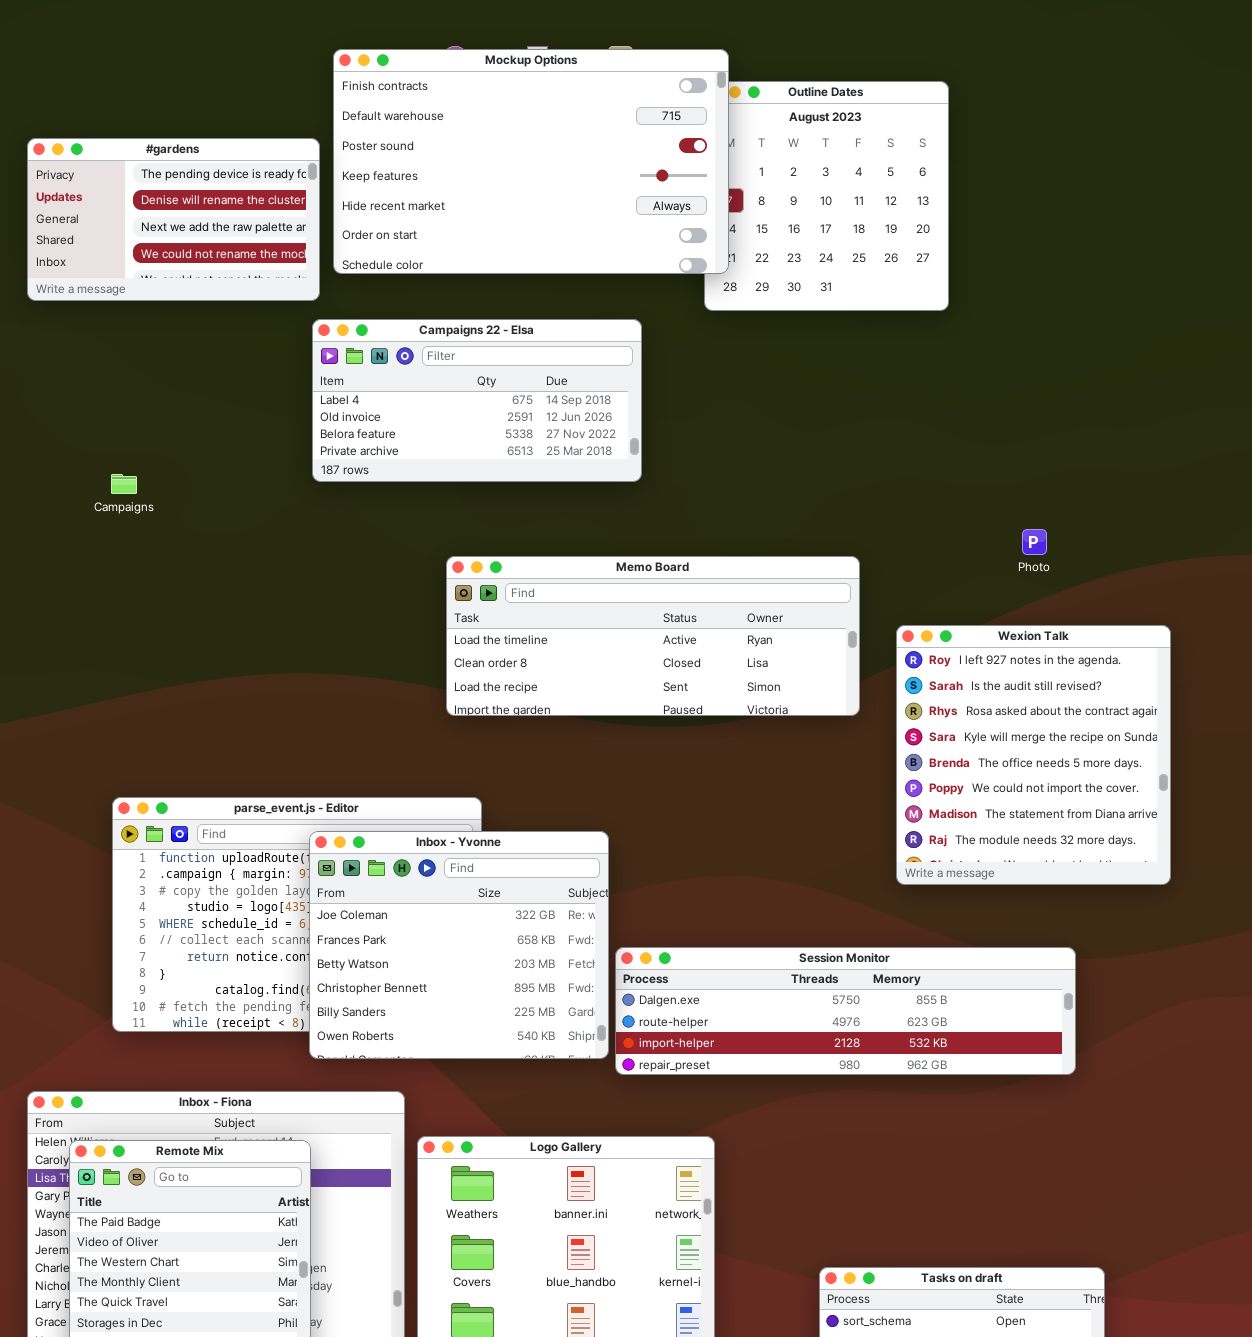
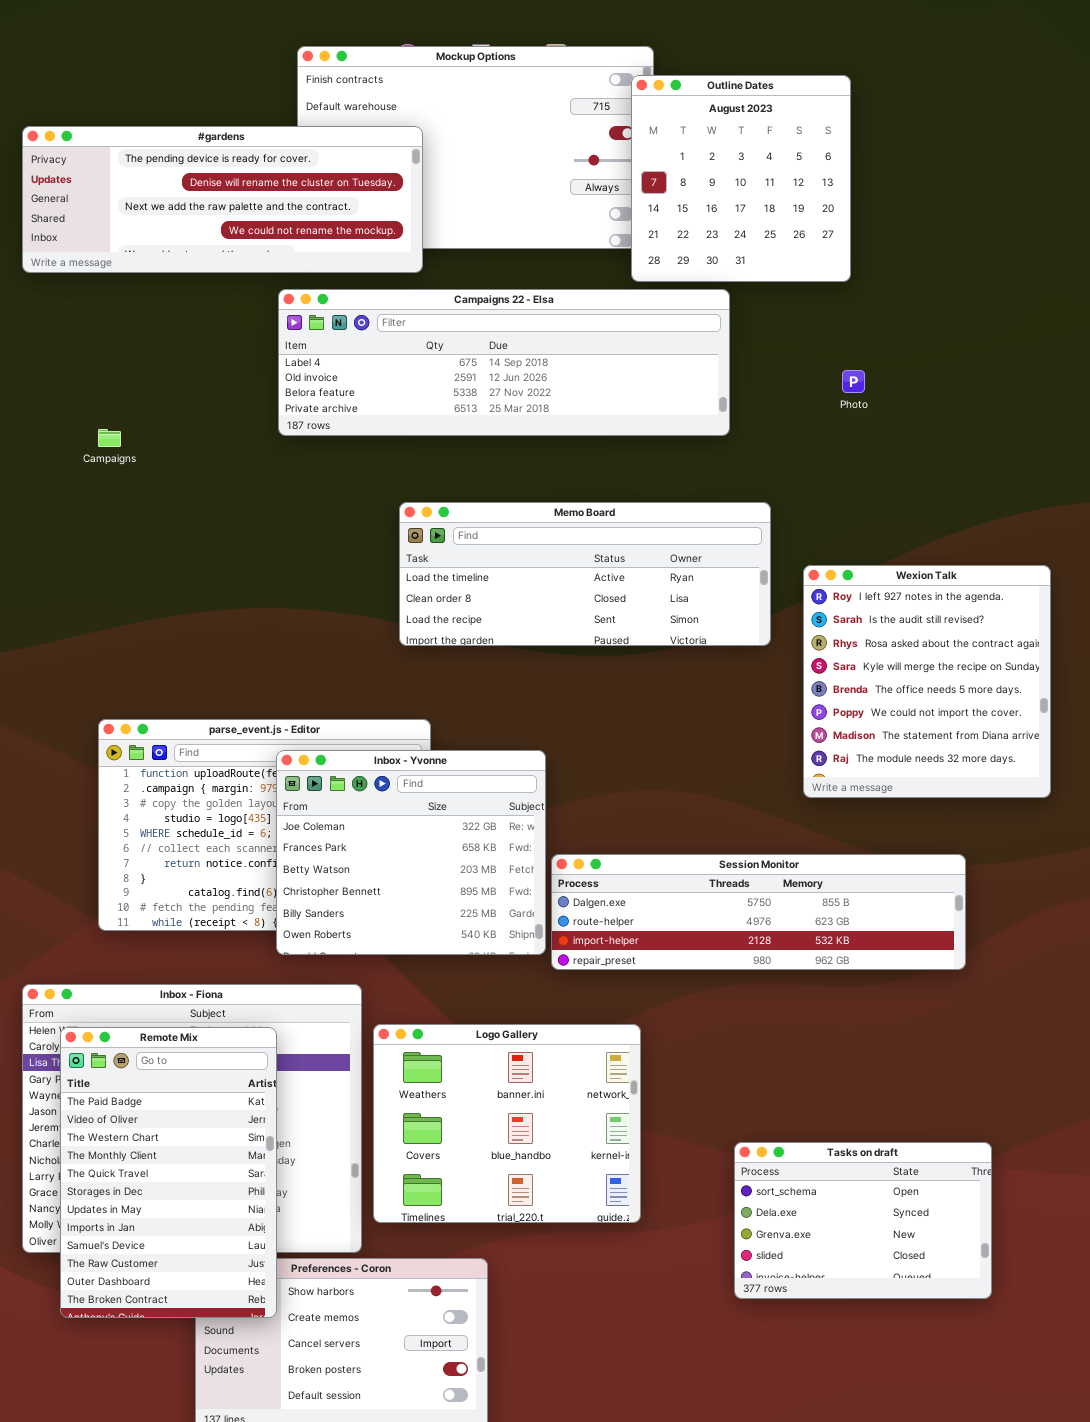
Outline Dates: [704,81,949,311] -> [631,75,851,282], raised
#gardens: [27,138,320,301] -> [22,126,423,273], resized
Campaigns 22 - Elsa: [312,319,642,482] -> [278,289,730,436], resized
Photo: [1022,529,1047,555] -> [842,370,865,393], moved

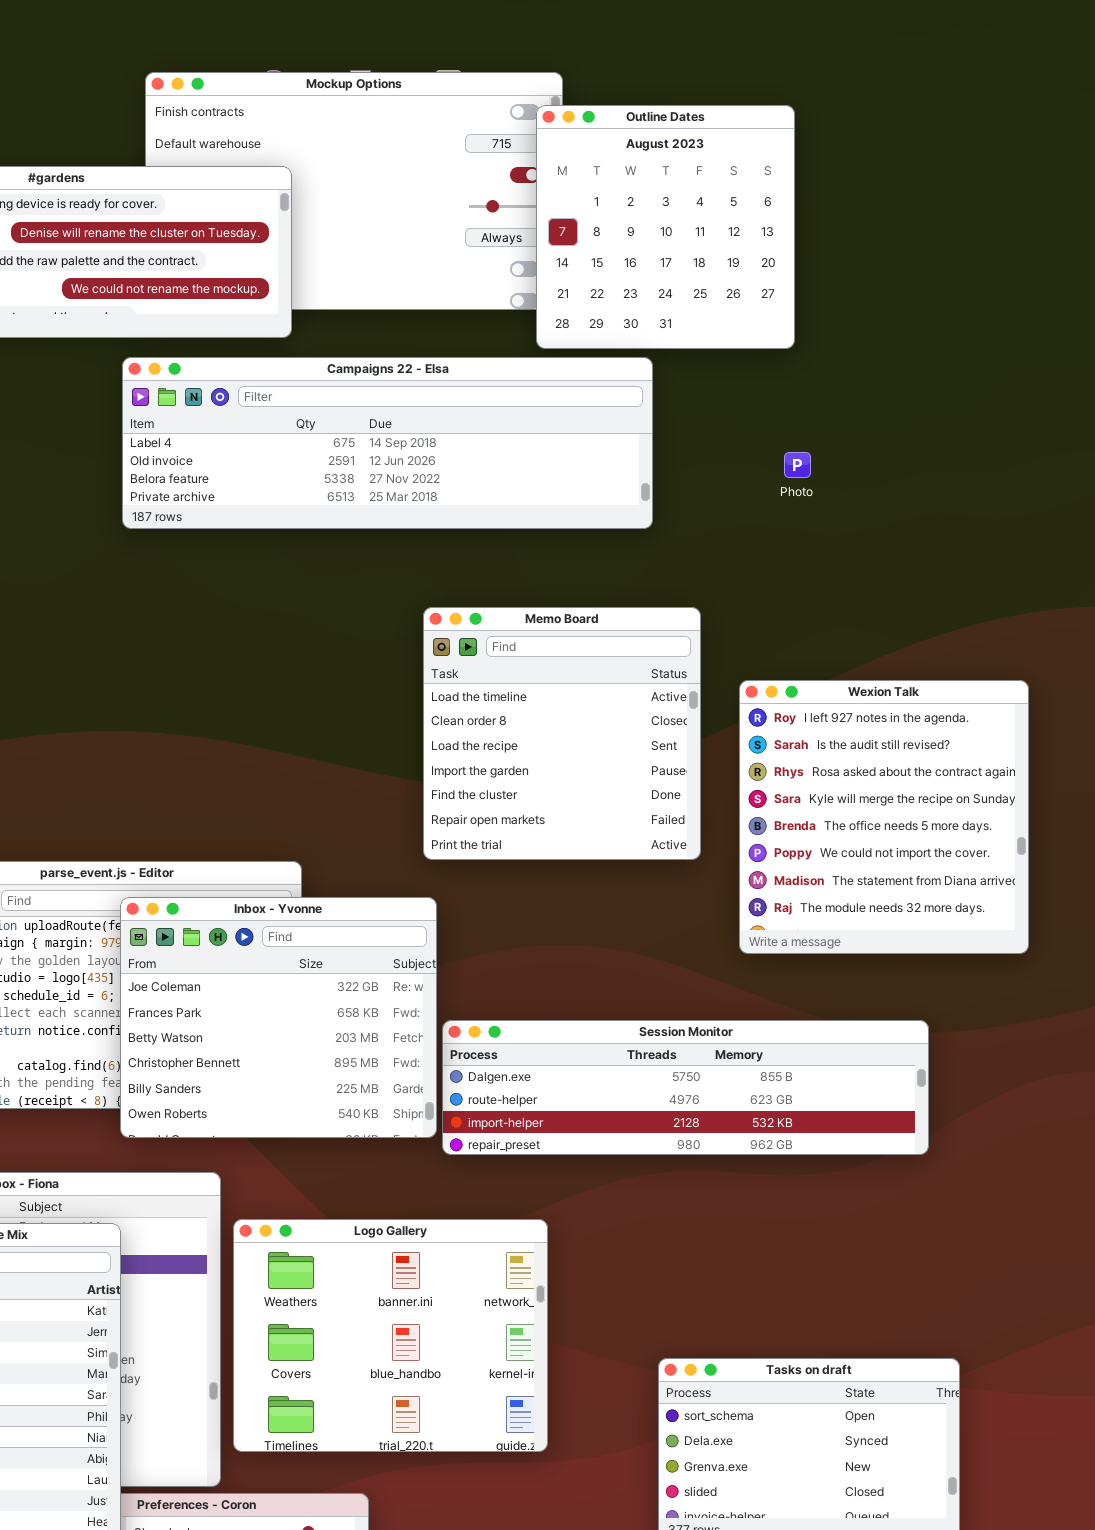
Memo Board: [399,502,771,646] -> [423,607,701,860], resized

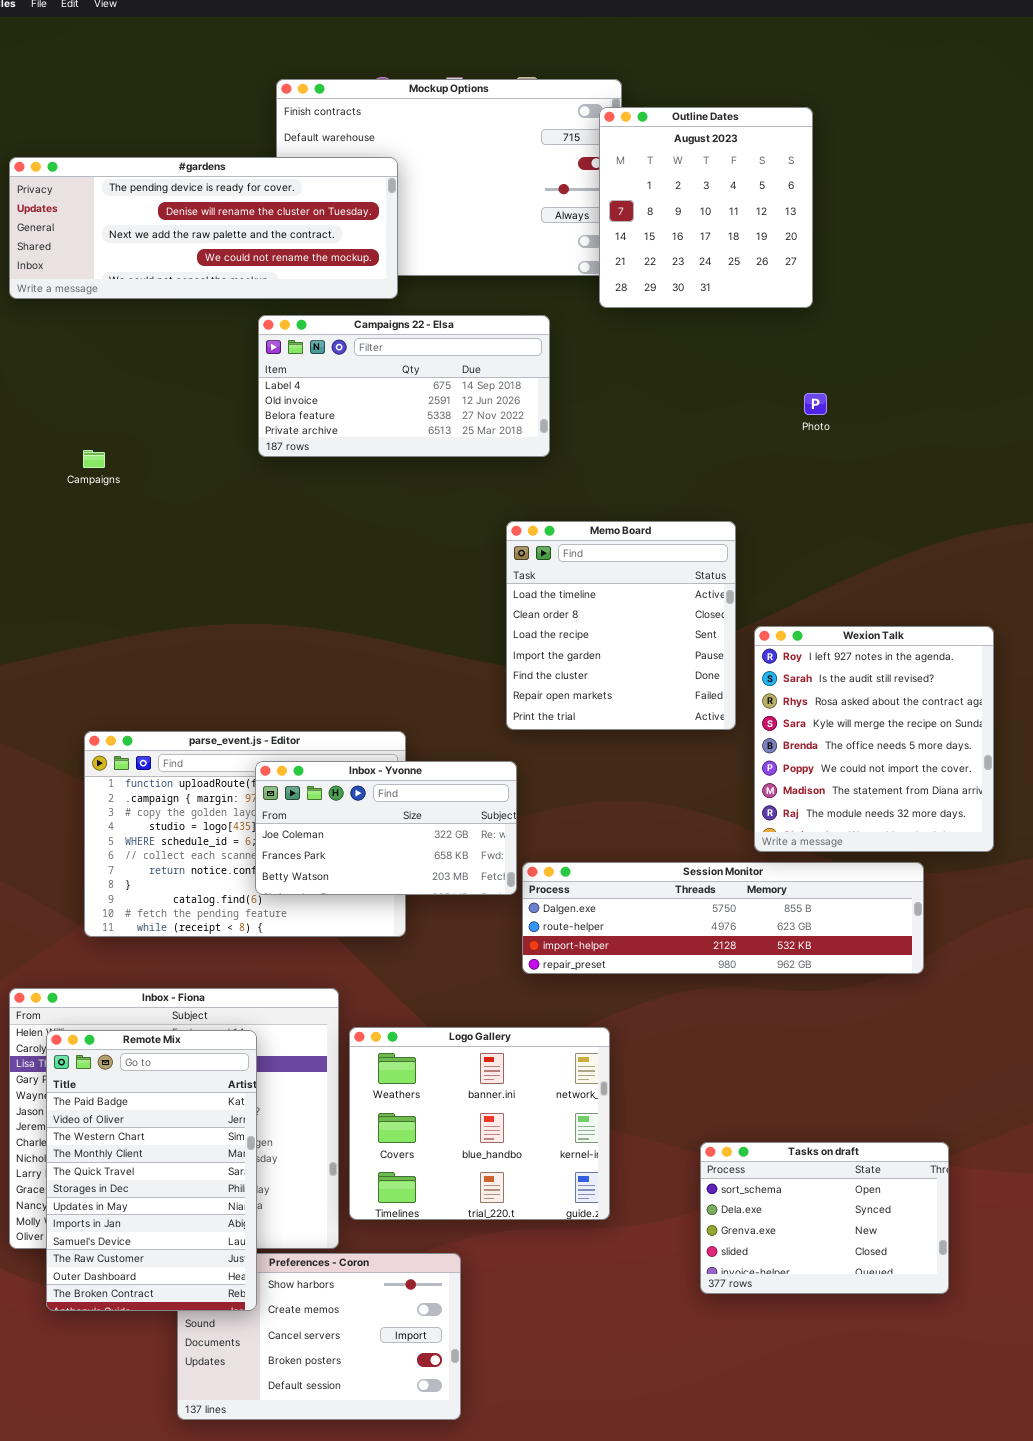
Campaigns 22 - Elsa: [122,357,653,529] -> [258,315,550,457], resized
Wexion Talk: [739,680,1029,954] -> [754,626,994,852], moved
Inbox - Yvonne: [120,897,437,1138] -> [255,761,517,895], resized

